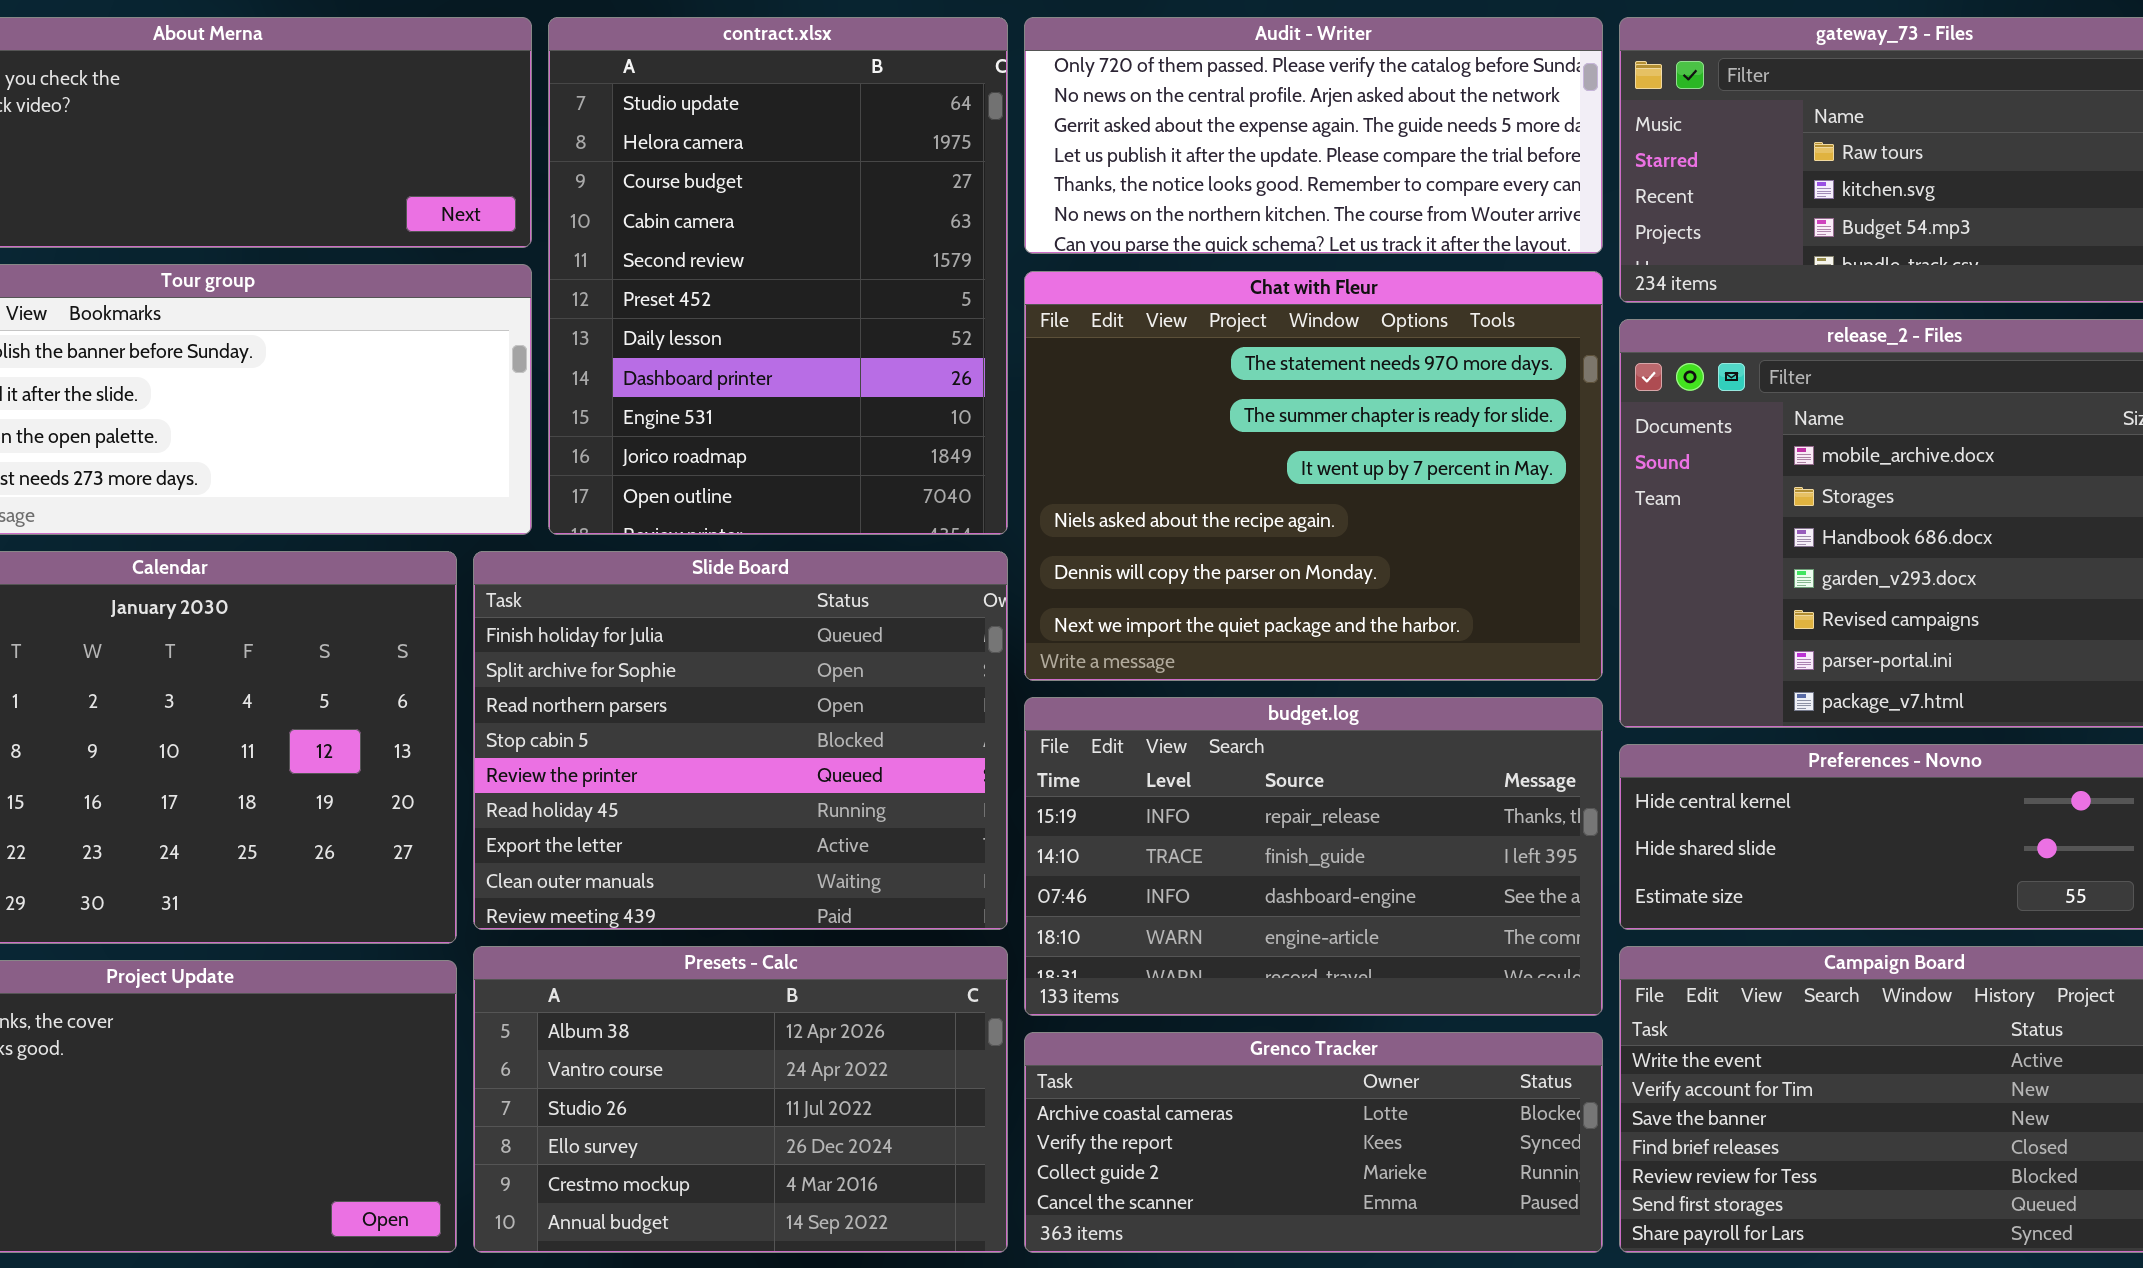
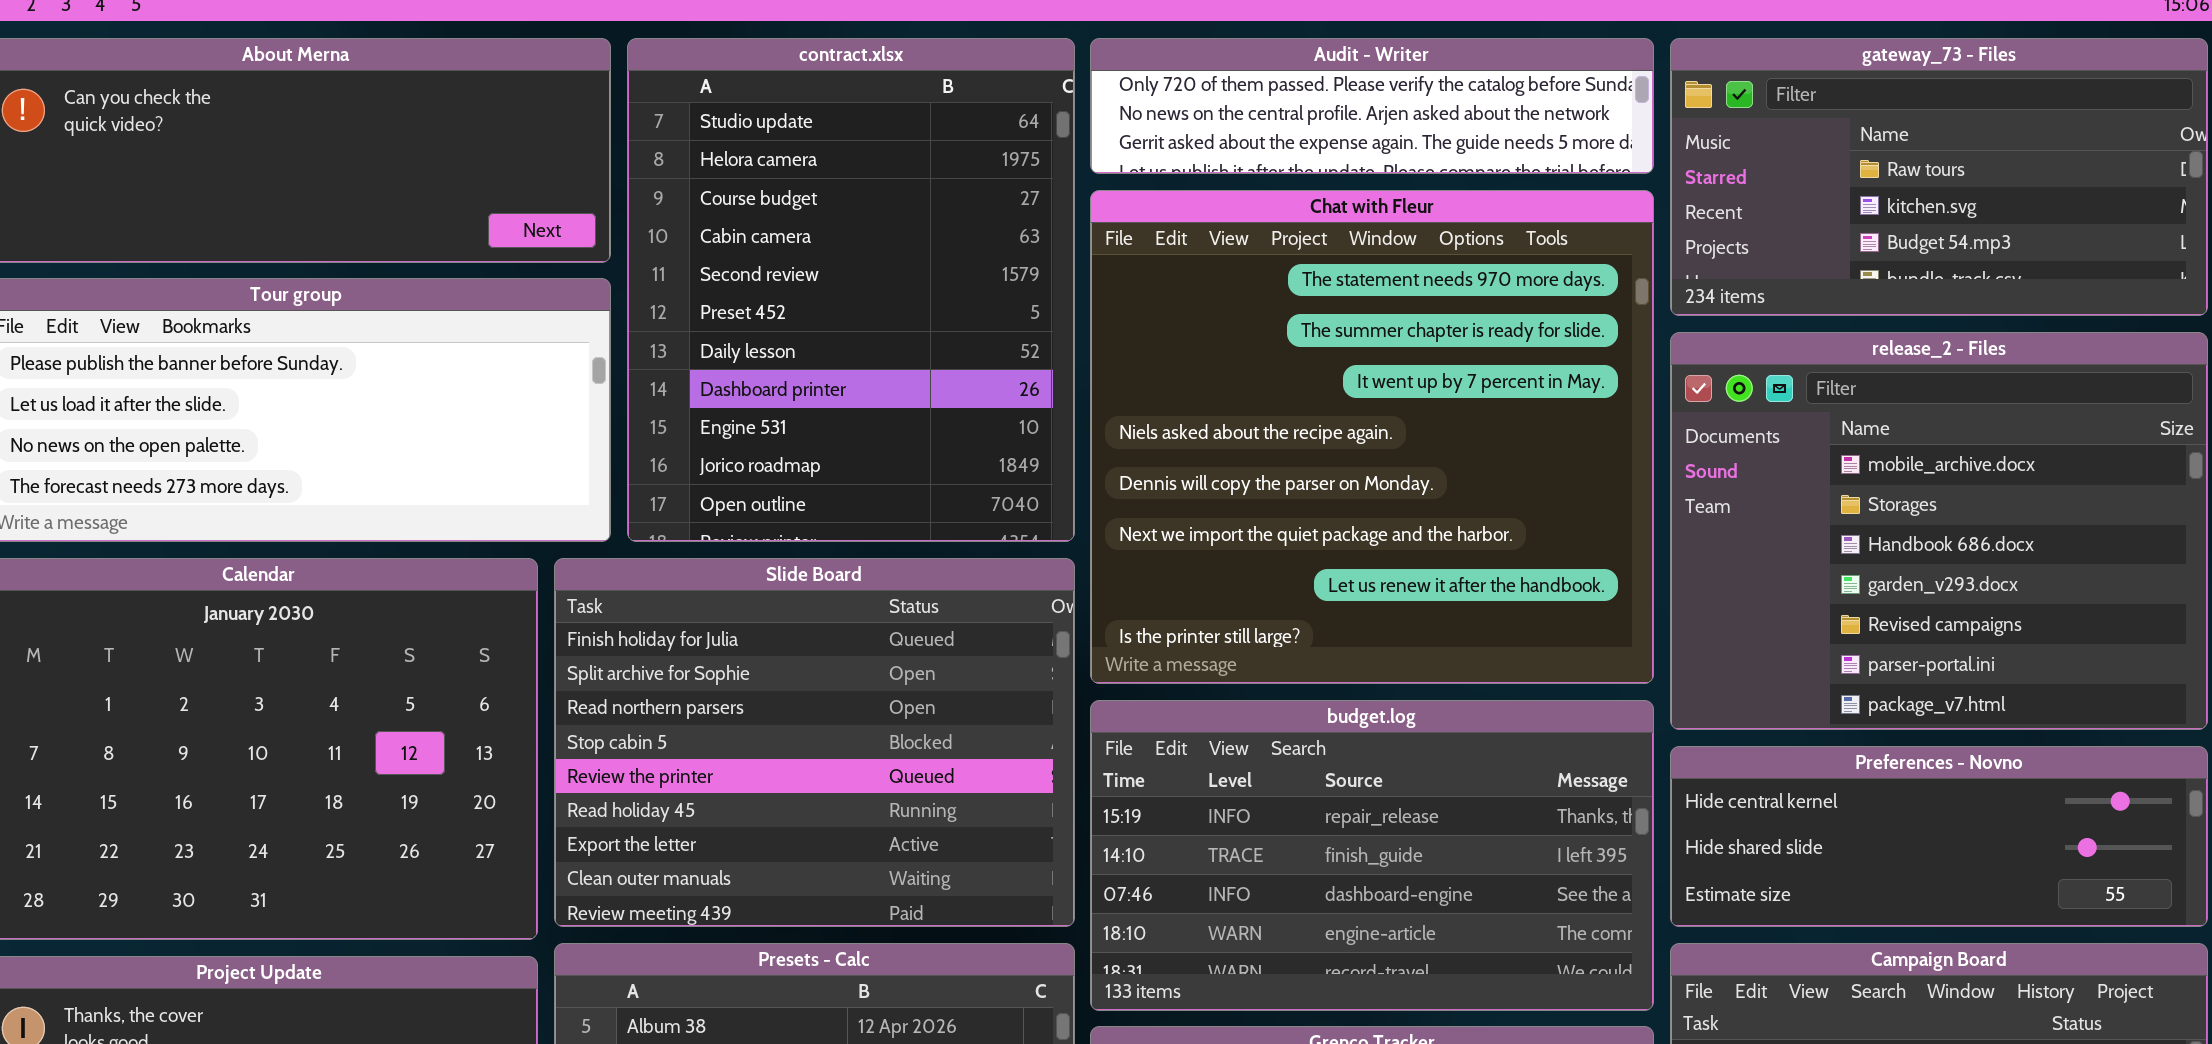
Audit - Writer: [1024,17,1603,254] -> [1090,38,1654,174], resized
Chat with Fleur: [1024,271,1603,681] -> [1090,190,1654,684], resized

